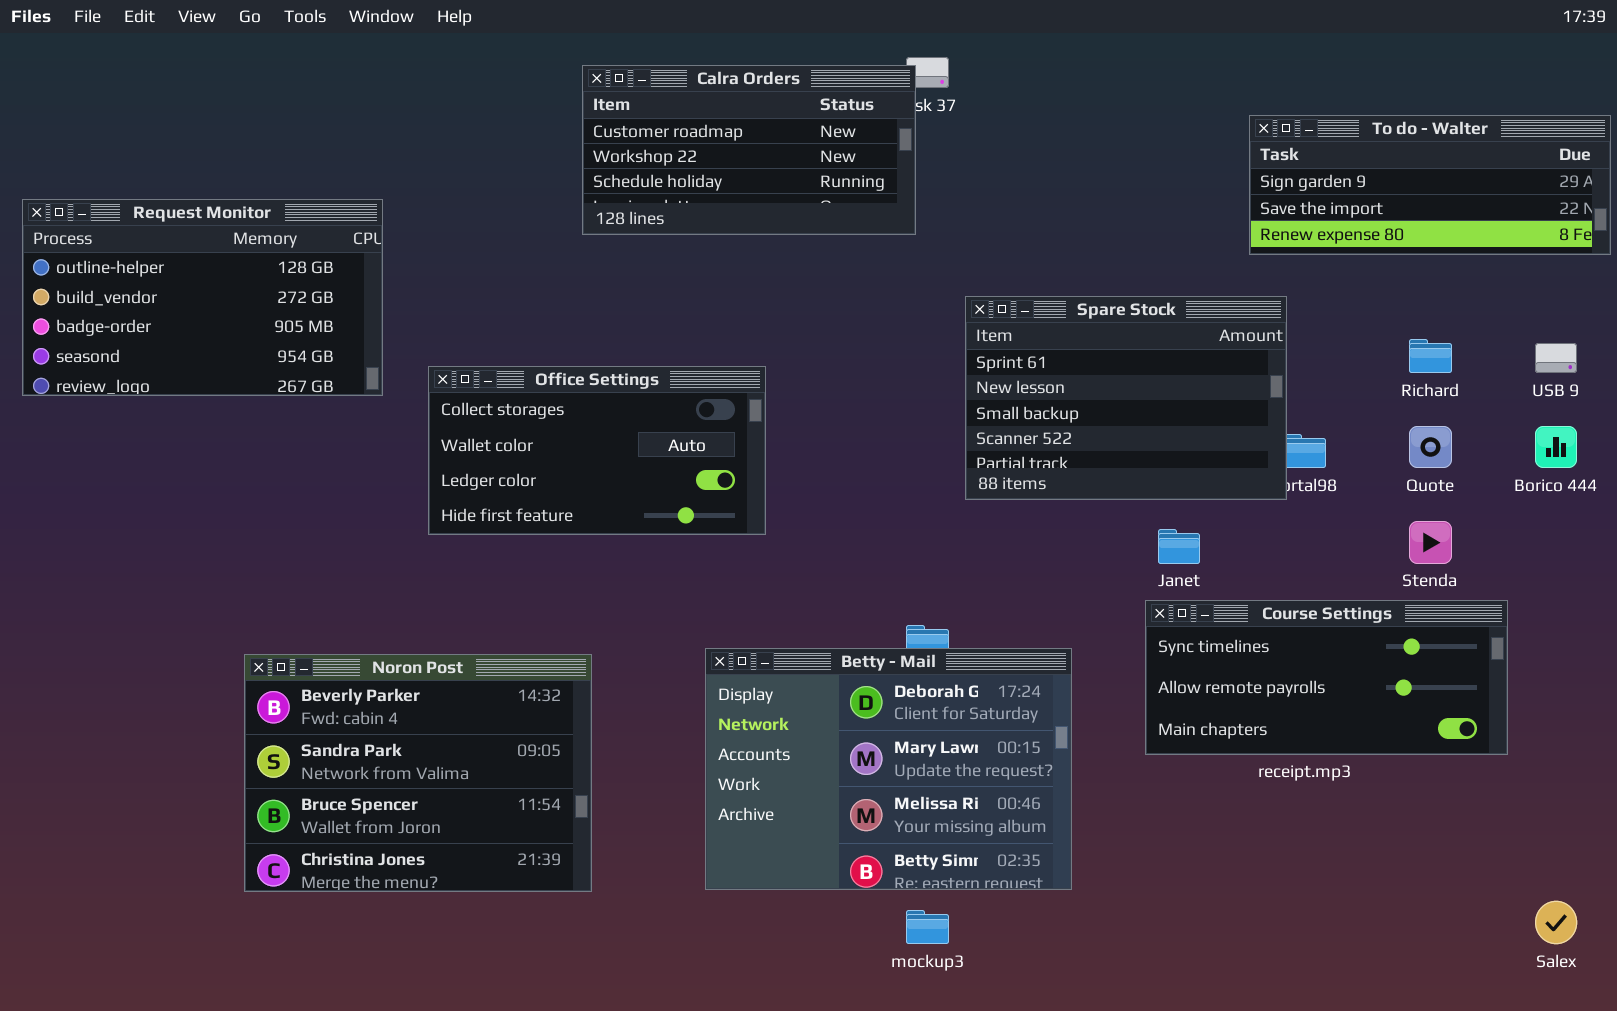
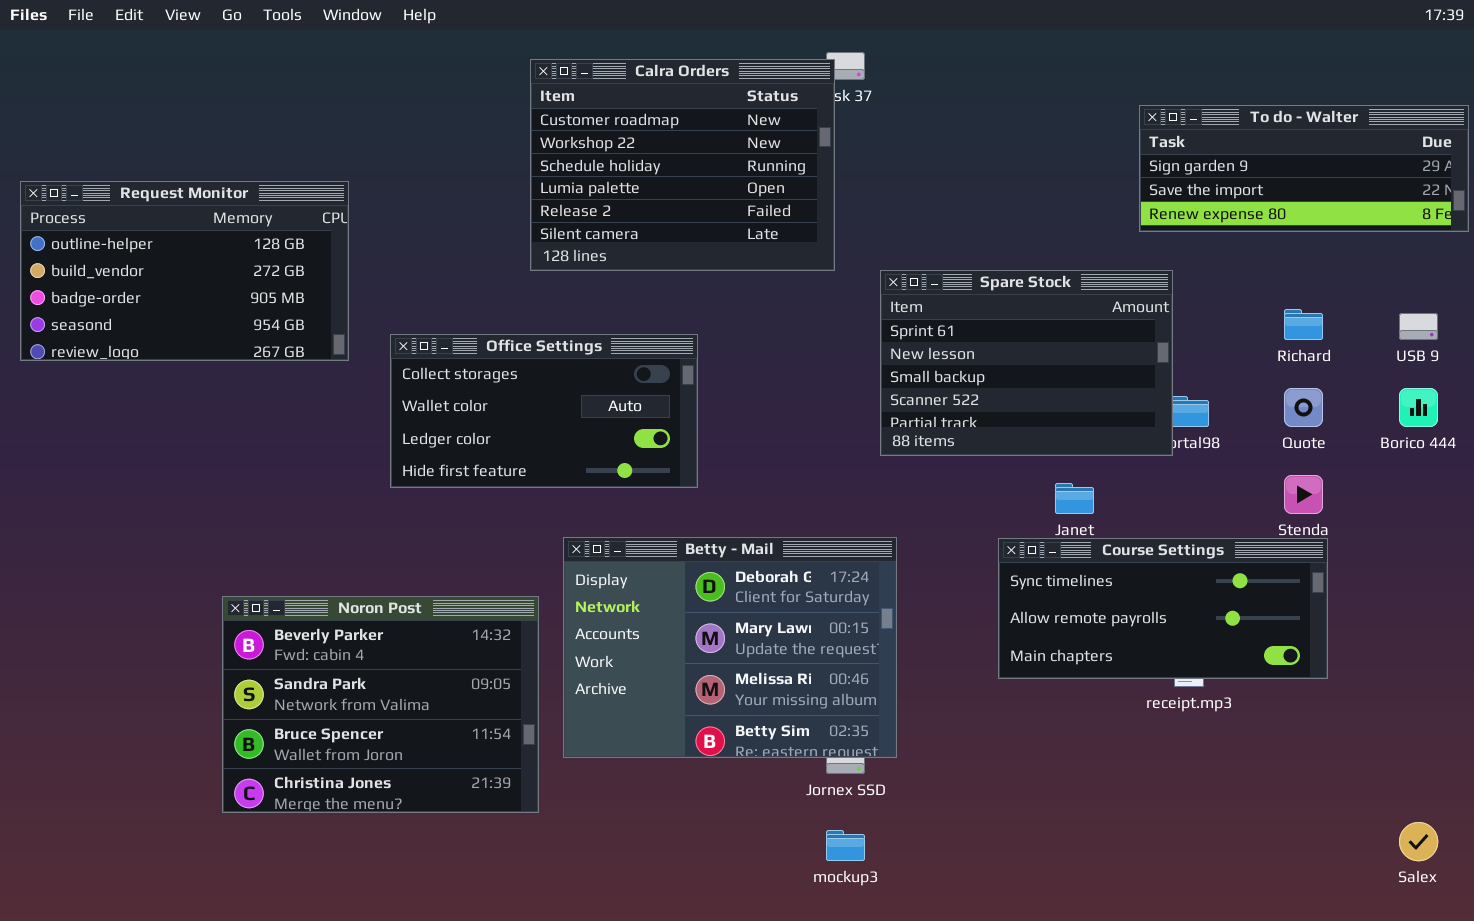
Calra Orders: [582,65,916,235] -> [530,59,835,271], resized
Course Settings: [1145,600,1508,755] -> [998,538,1328,679], moved
Betty - Mail: [705,648,1072,890] -> [563,537,897,758], moved

